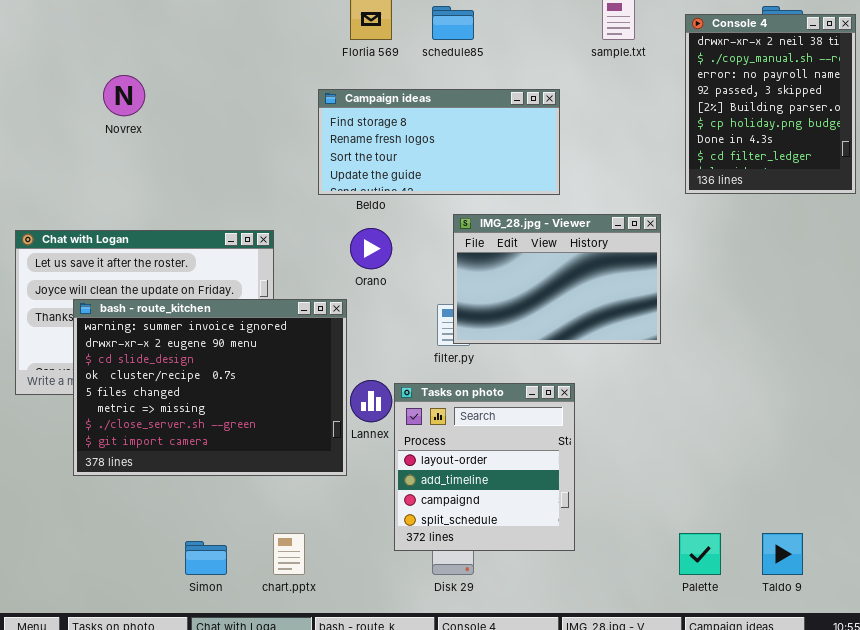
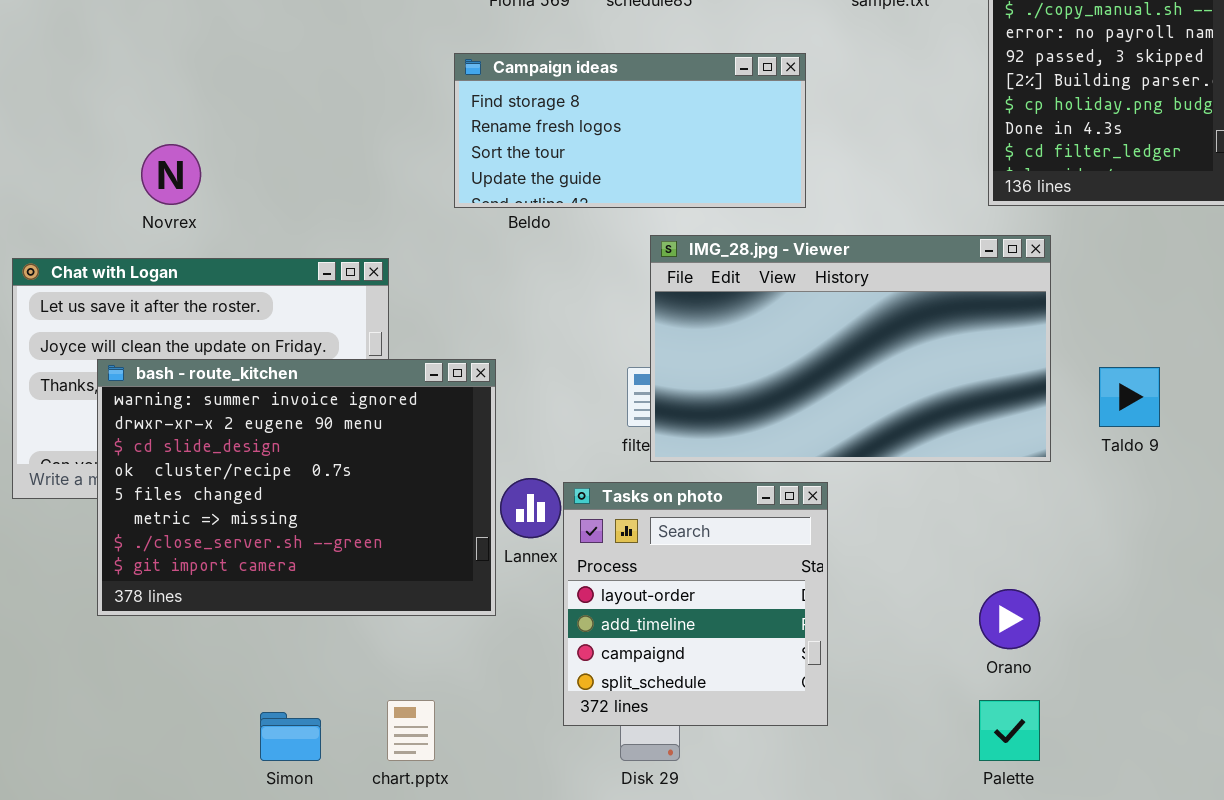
Novrex: [103,75,145,116] -> [141,144,201,205], moved
IMG_28.jpg - Viewer: [453,214,661,344] -> [650,235,1051,462], resized
Orano: [350,228,392,269] -> [979,589,1040,649], moved
Taldo 9: [762,533,803,575] -> [1099,367,1160,427], moved

